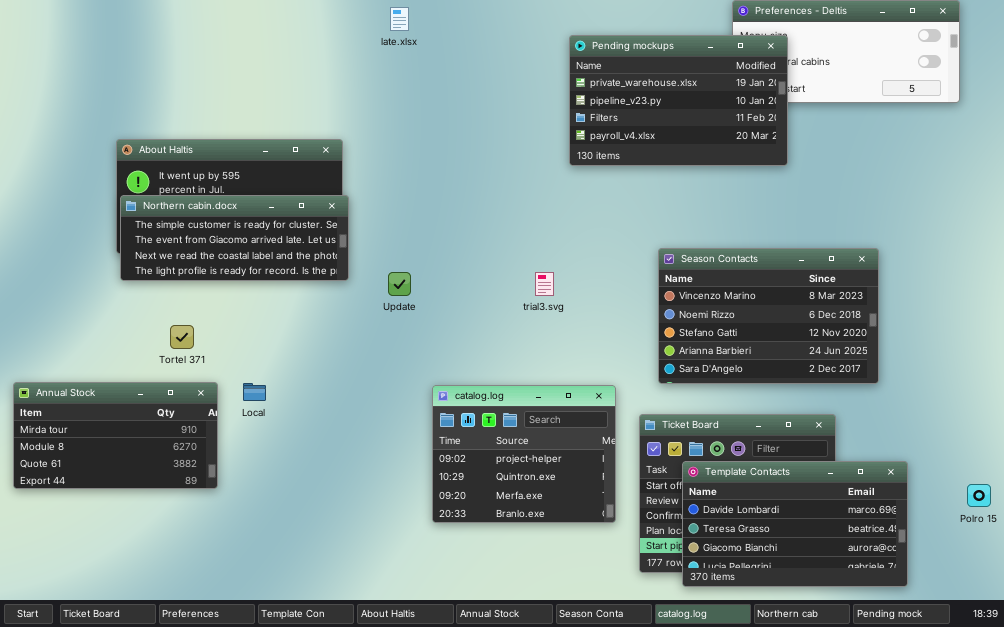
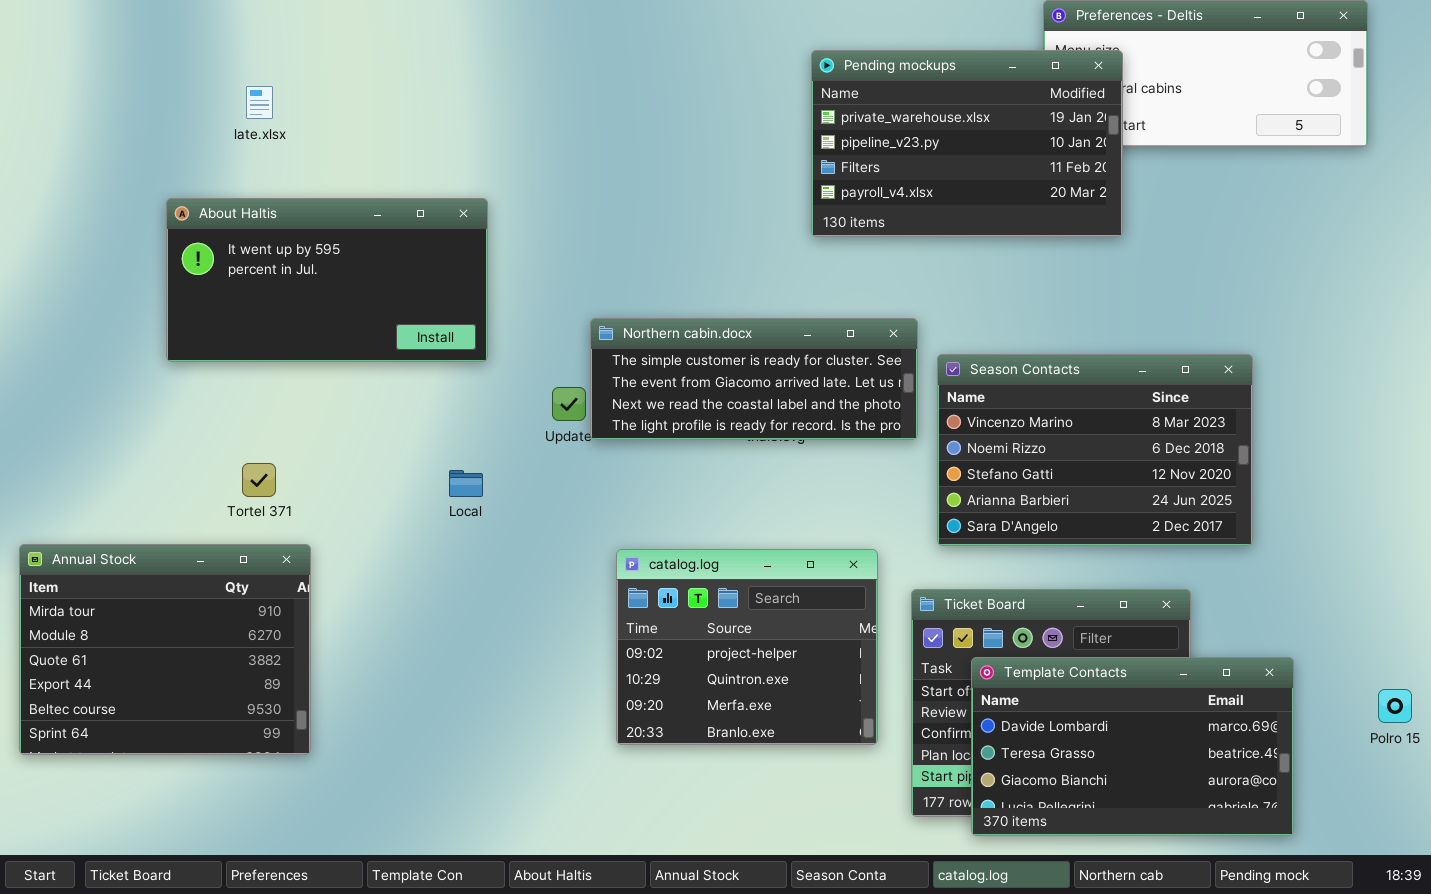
late.xlsx: [390,7,409,31] -> [246,86,273,119], moved
Northern cabin.docx: [120,195,349,281] -> [590,318,918,440], moved
Annual Stock: [13,382,218,489] -> [19,544,311,755], resized
Local: [243,383,266,401] -> [449,470,483,497], moved

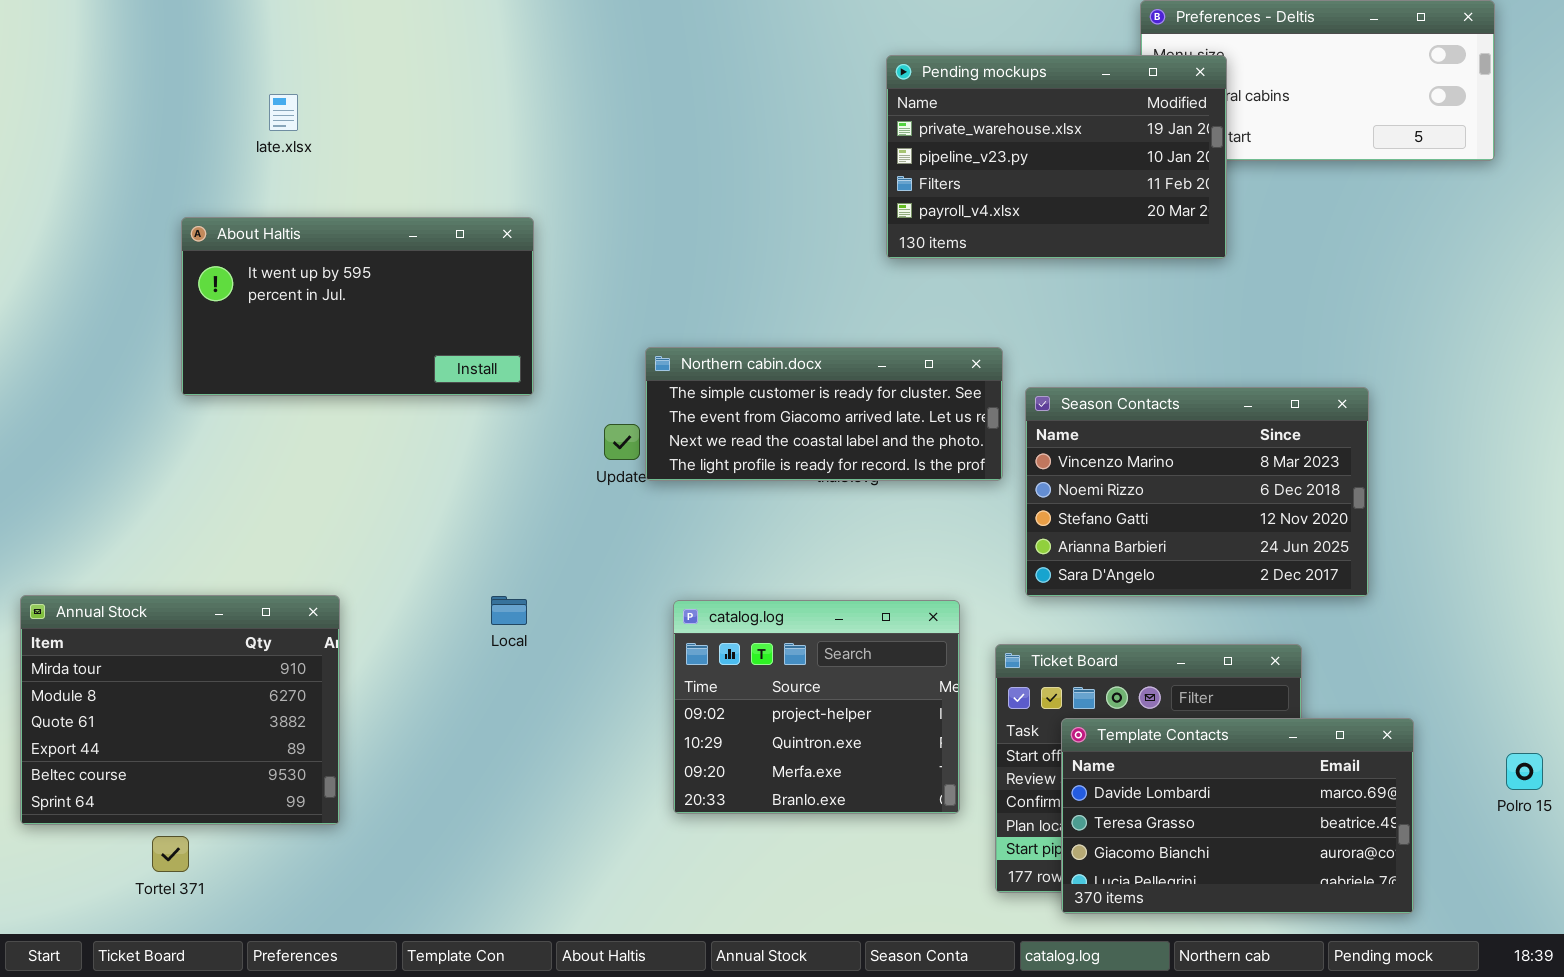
Tortel 371: [242,463,276,497] -> [152,836,189,872], moved
Local: [449,470,483,497] -> [491,596,527,625], moved

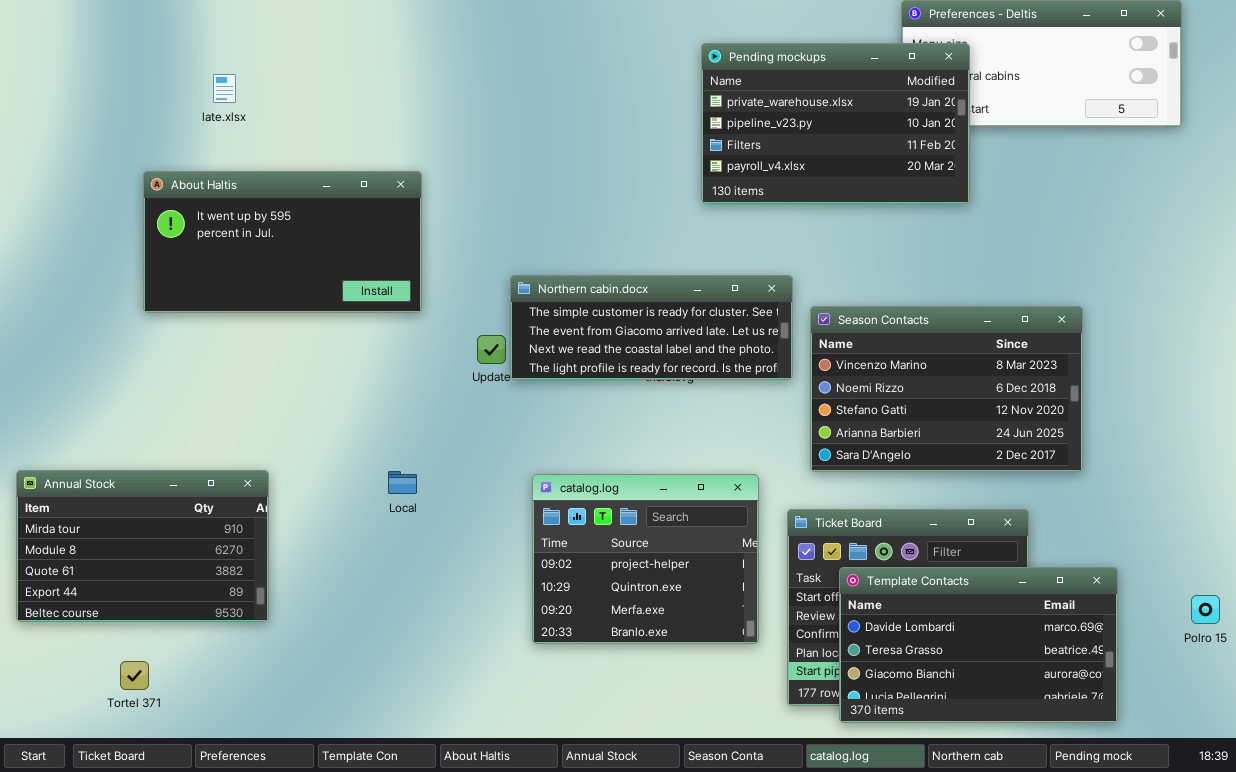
Annual Stock: [20,595,340,825] -> [16,470,269,622], resized

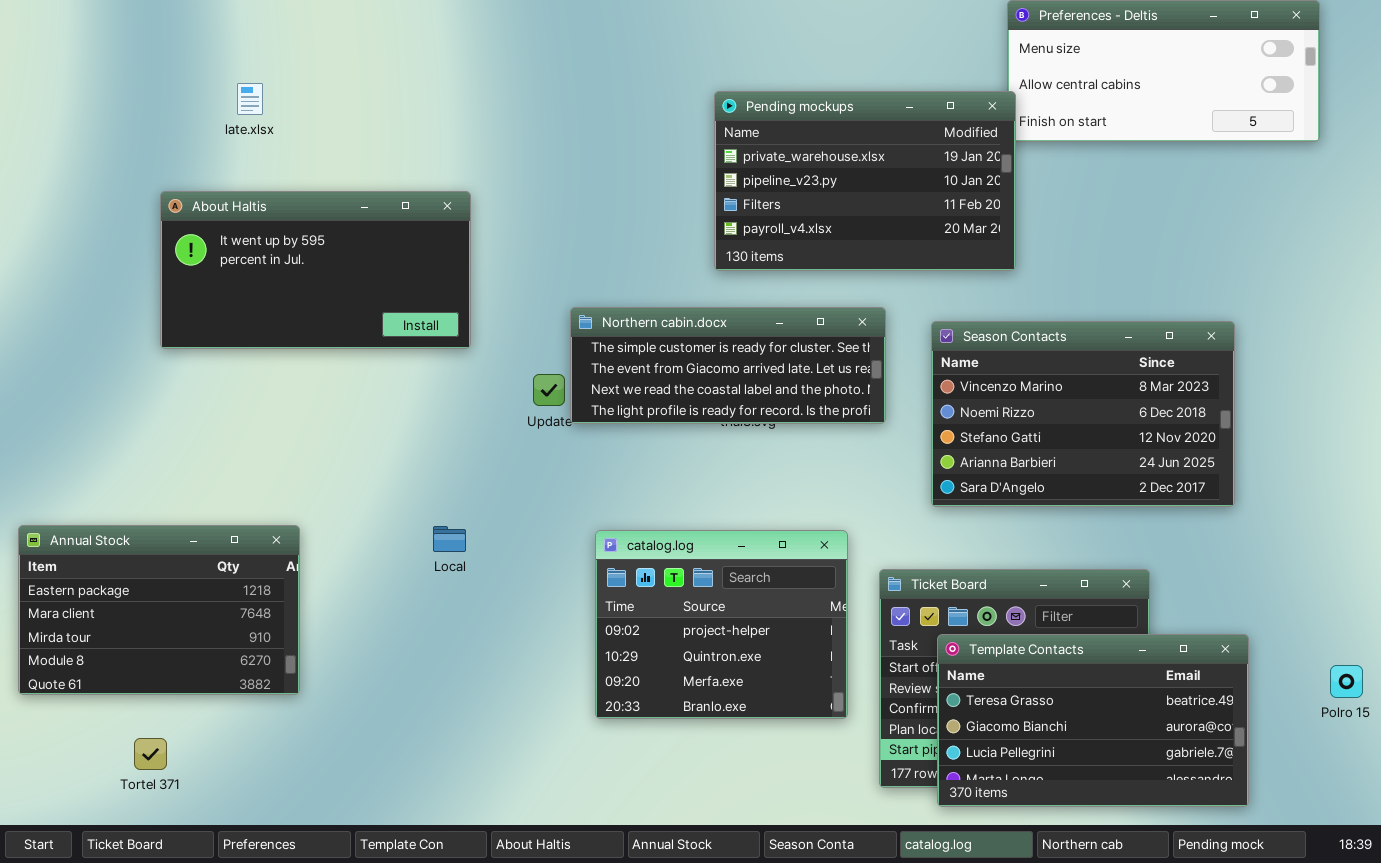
Pending mockups: [701,43,970,204] -> [714,91,1016,271], moved
Season Contacts: [810,306,1083,472] -> [931,321,1235,507], moved
Annual Stock: [16,470,269,622] -> [18,525,300,695], scrolled up 2 rows
Template Contacts: [839,567,1118,723] -> [937,634,1249,807], scrolled down 1 row

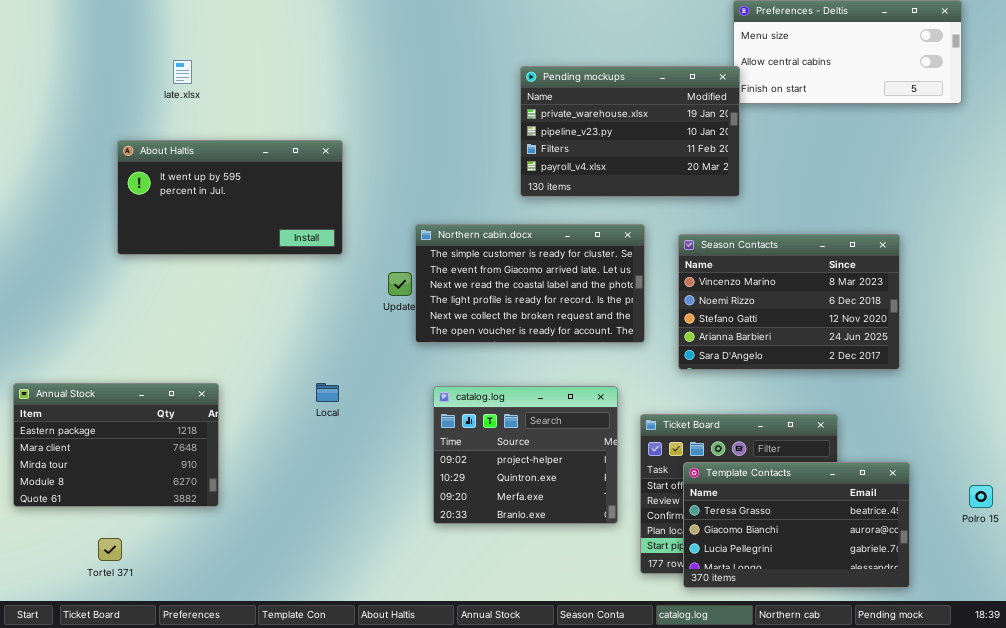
Northern cabin.docx: [570,307,886,424] -> [415,224,645,343], resized

